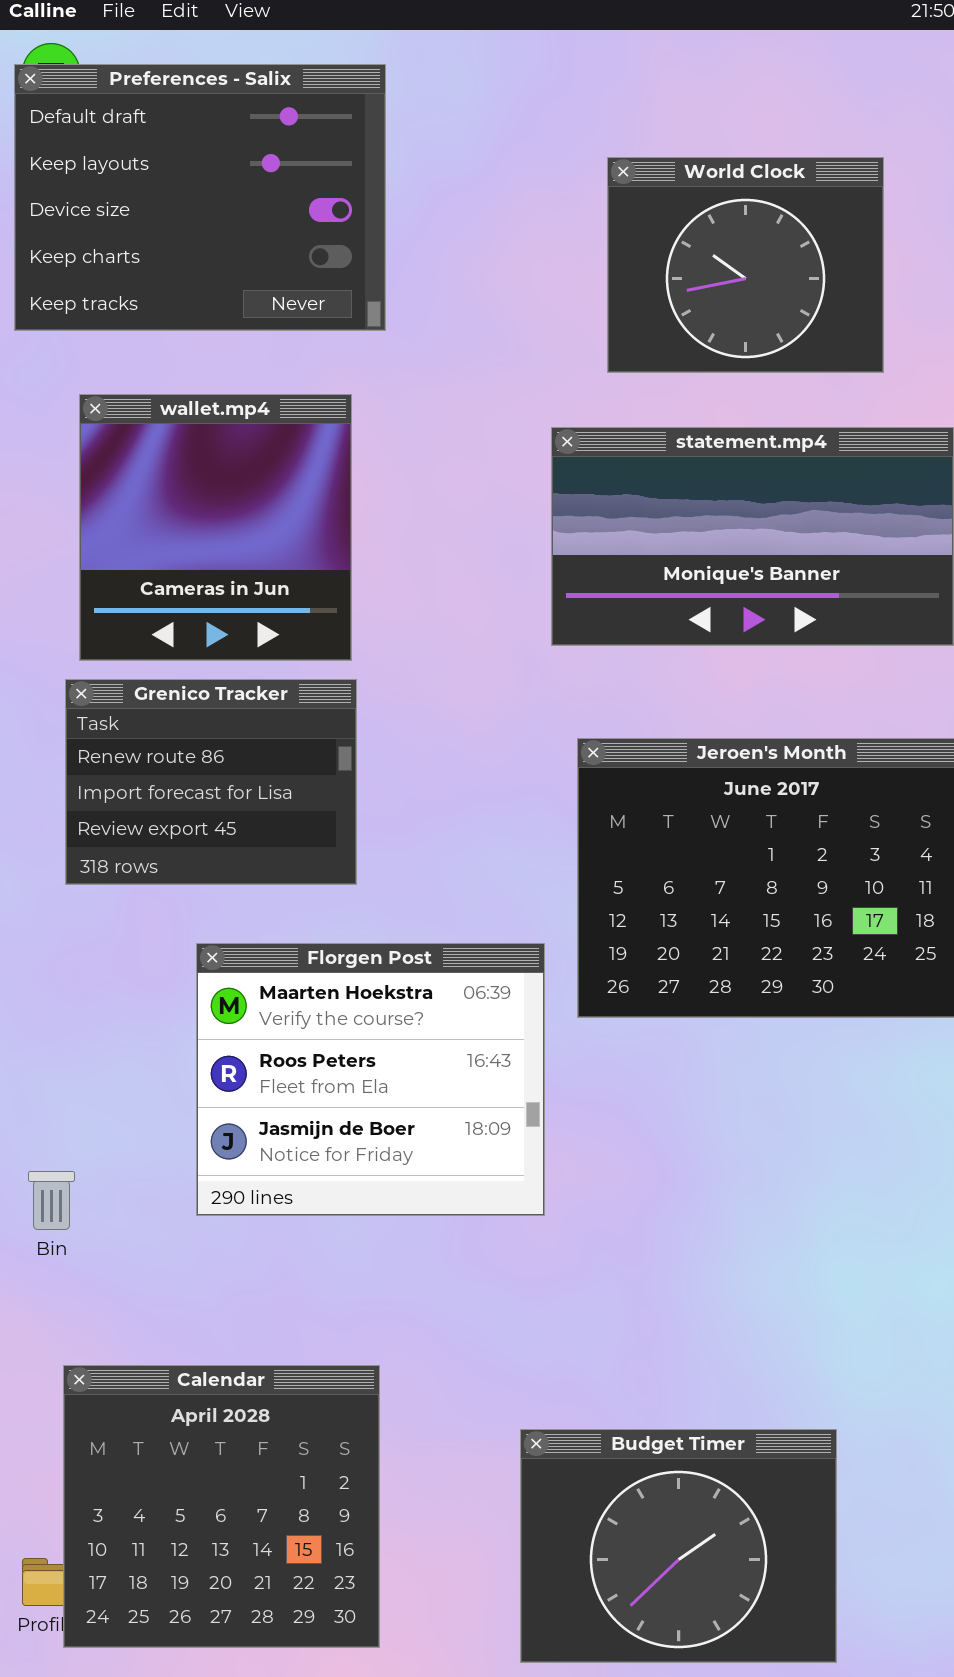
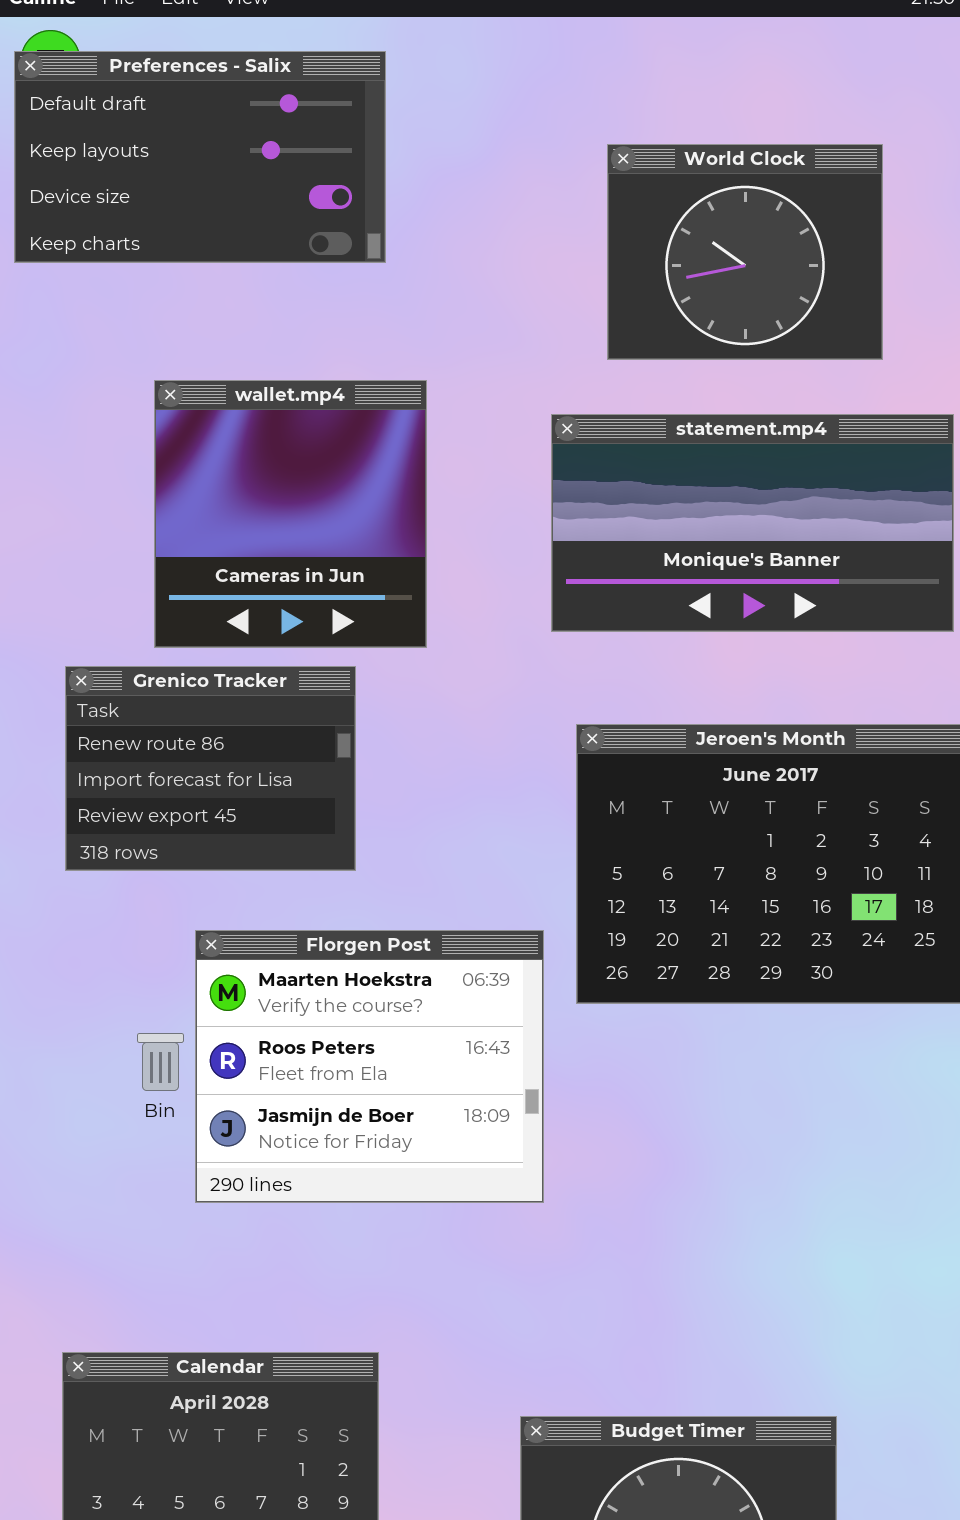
Preferences - Salix: [14,64,386,331] -> [14,51,386,263], resized
wallet.mp4: [79,394,352,661] -> [154,380,427,648], moved
Bin: [28,1171,75,1230] -> [137,1033,184,1091], moved

